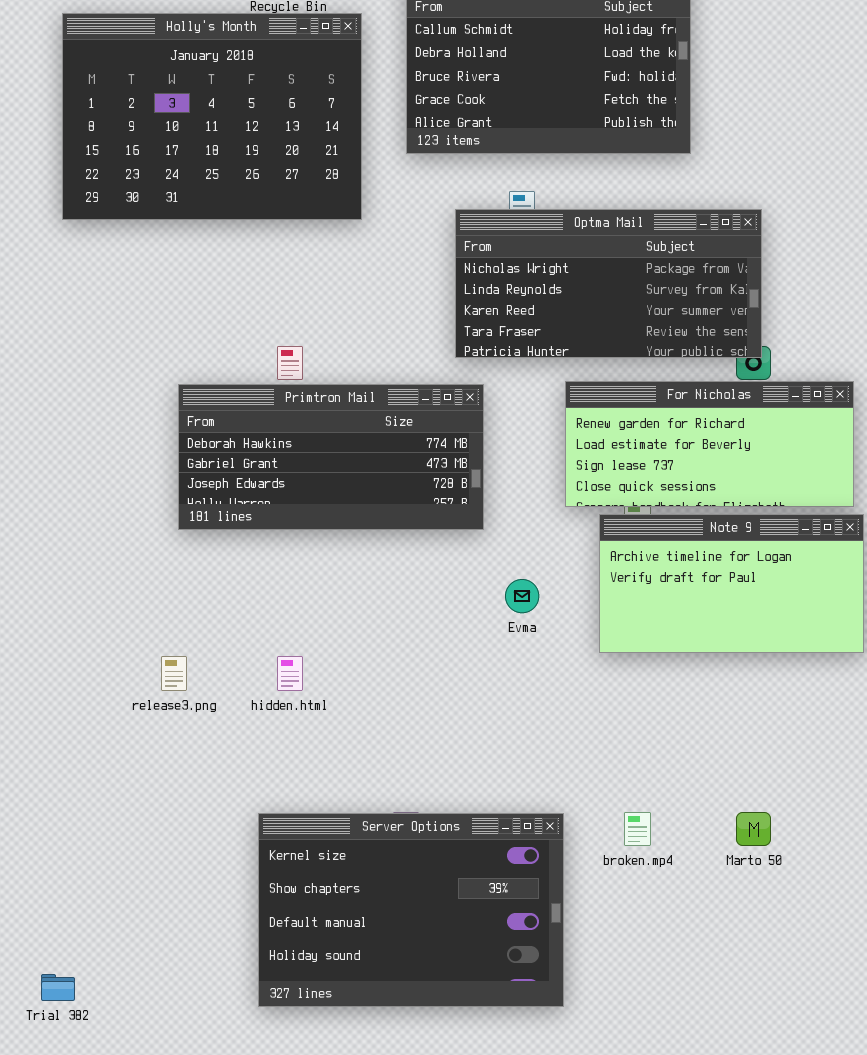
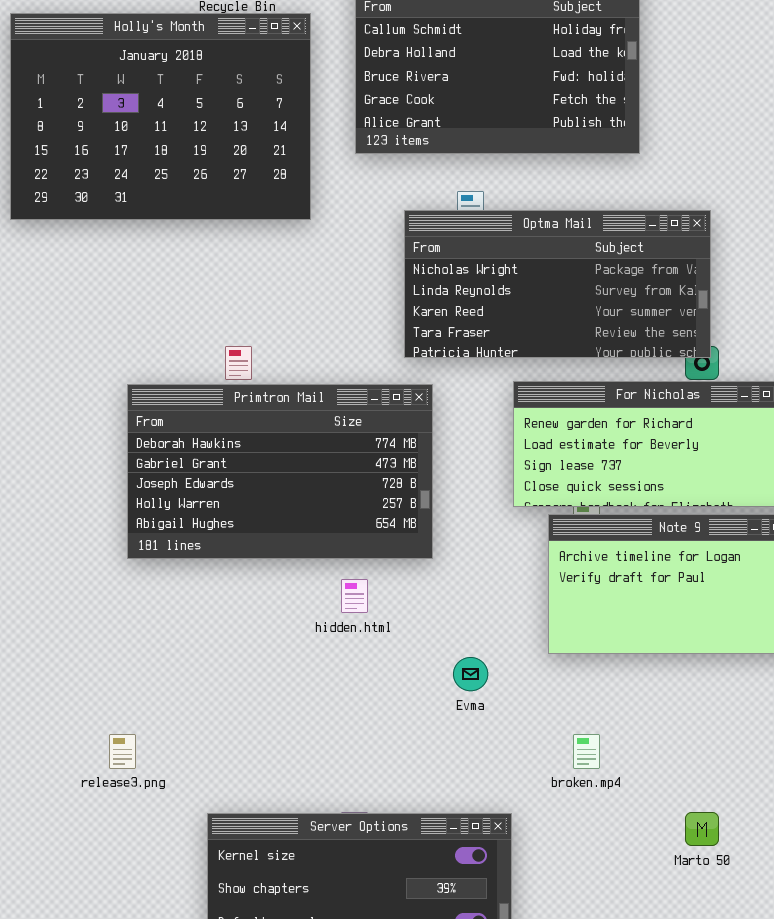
Primtron Mail: [178,384,484,530] -> [127,384,433,559], resized
Evma: [505,579,539,613] -> [453,657,488,691], moved
release3.png: [161,656,187,691] -> [109,734,136,769], moved
hidden.html: [277,656,303,691] -> [341,579,368,613], moved
broken.mp4: [624,812,651,846] -> [573,734,600,769], moved

